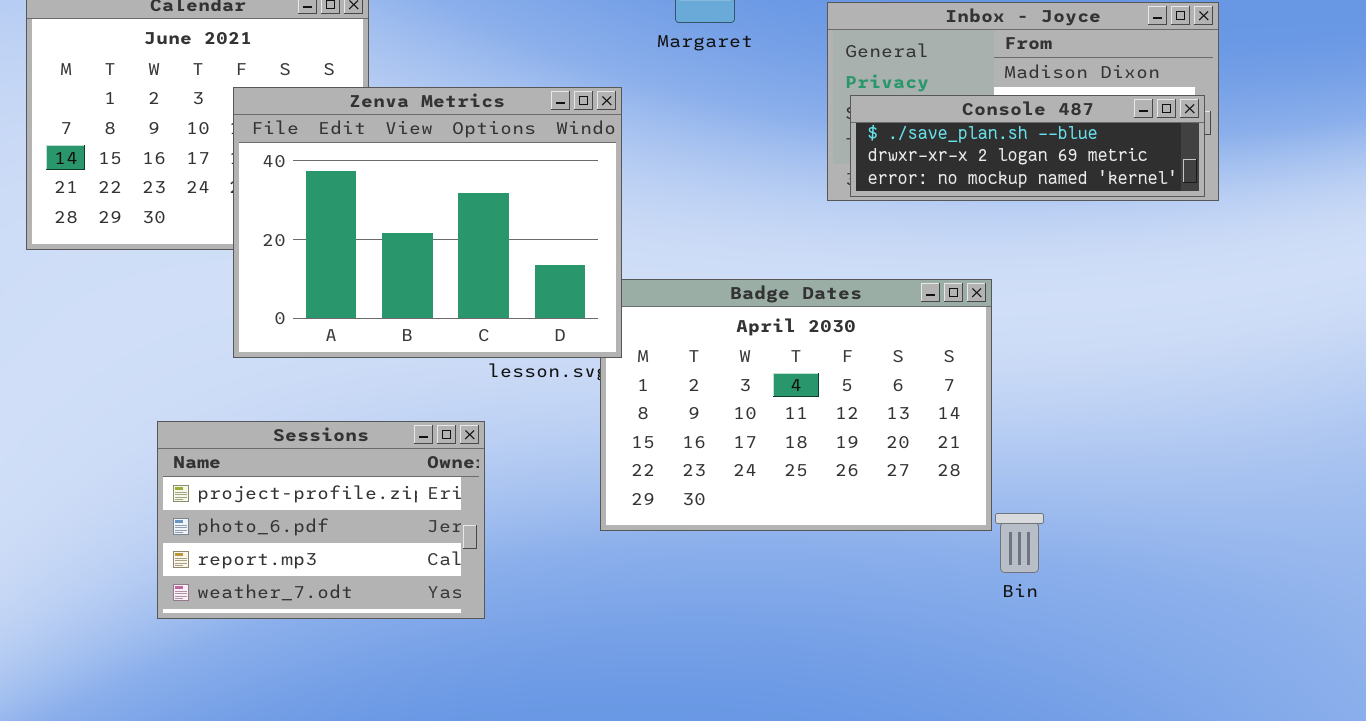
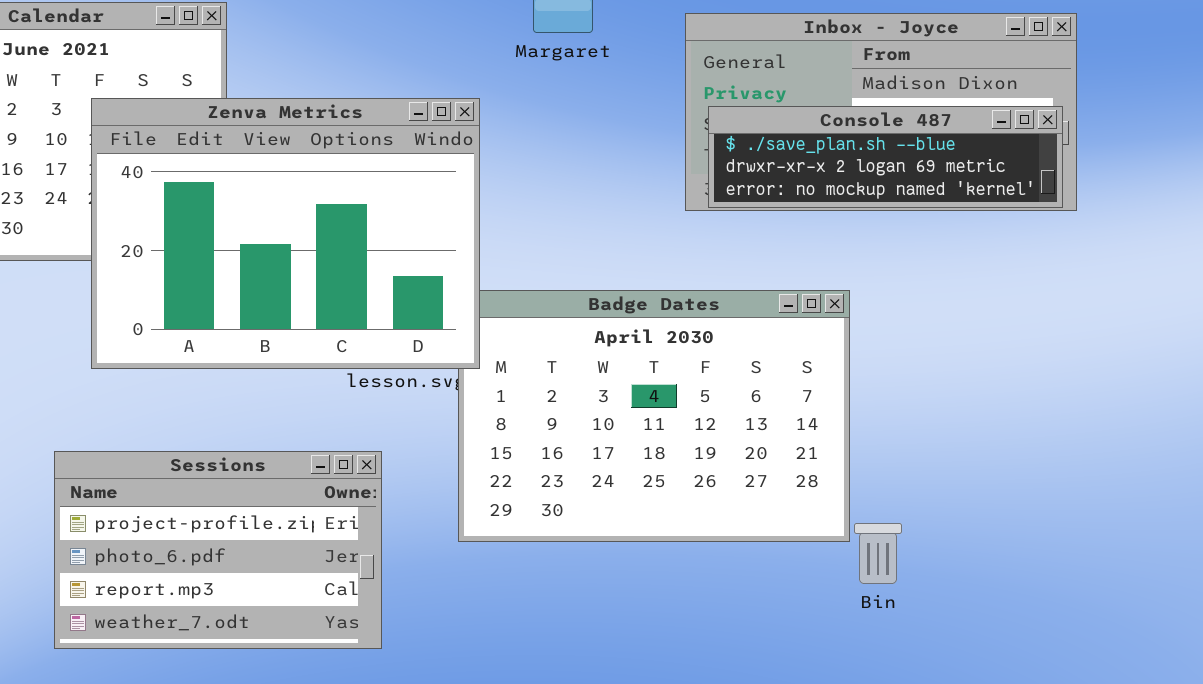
Sessions: [157,421,485,619] -> [54,451,382,649], moved

